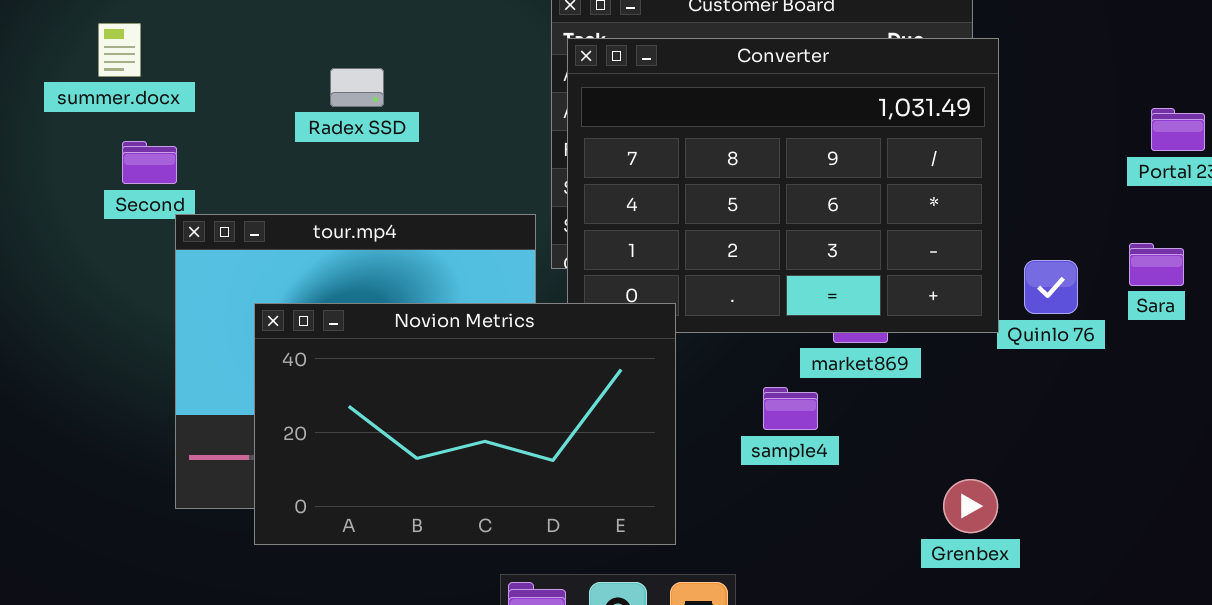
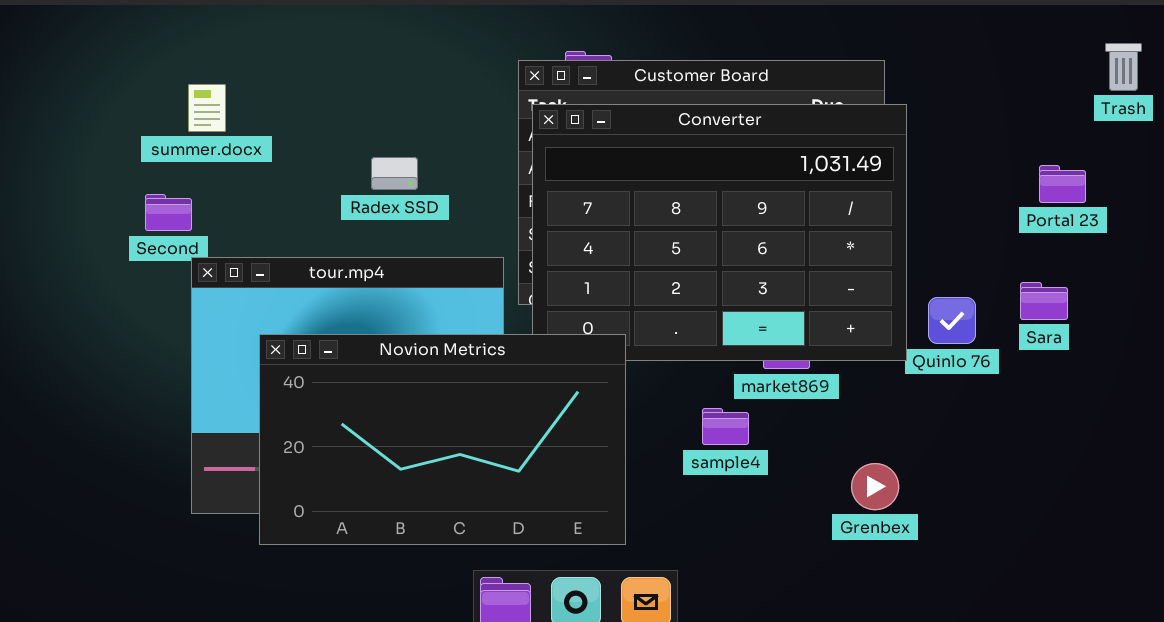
summer.docx: [98,23,141,77] -> [188,84,226,132], moved
Radex SSD: [330,68,384,107] -> [371,157,418,190], moved
Grenbex: [943,479,998,533] -> [851,463,899,510], moved

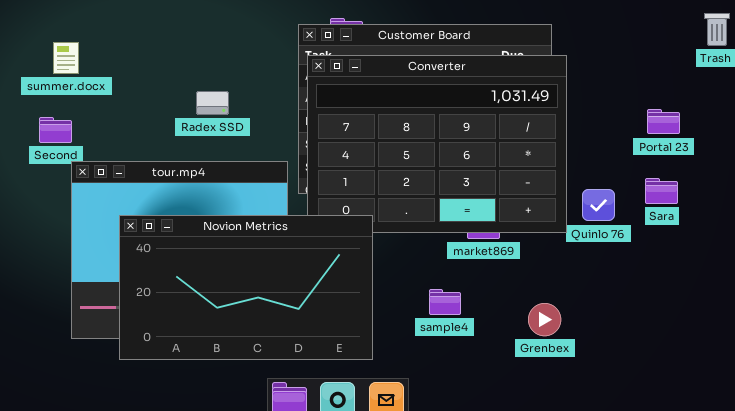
summer.docx: [188,84,226,132] -> [53,42,79,74], moved
Portal 23: [1039,165,1086,203] -> [647,109,680,134], moved
sample4: [702,408,749,445] -> [429,289,461,315], moved

